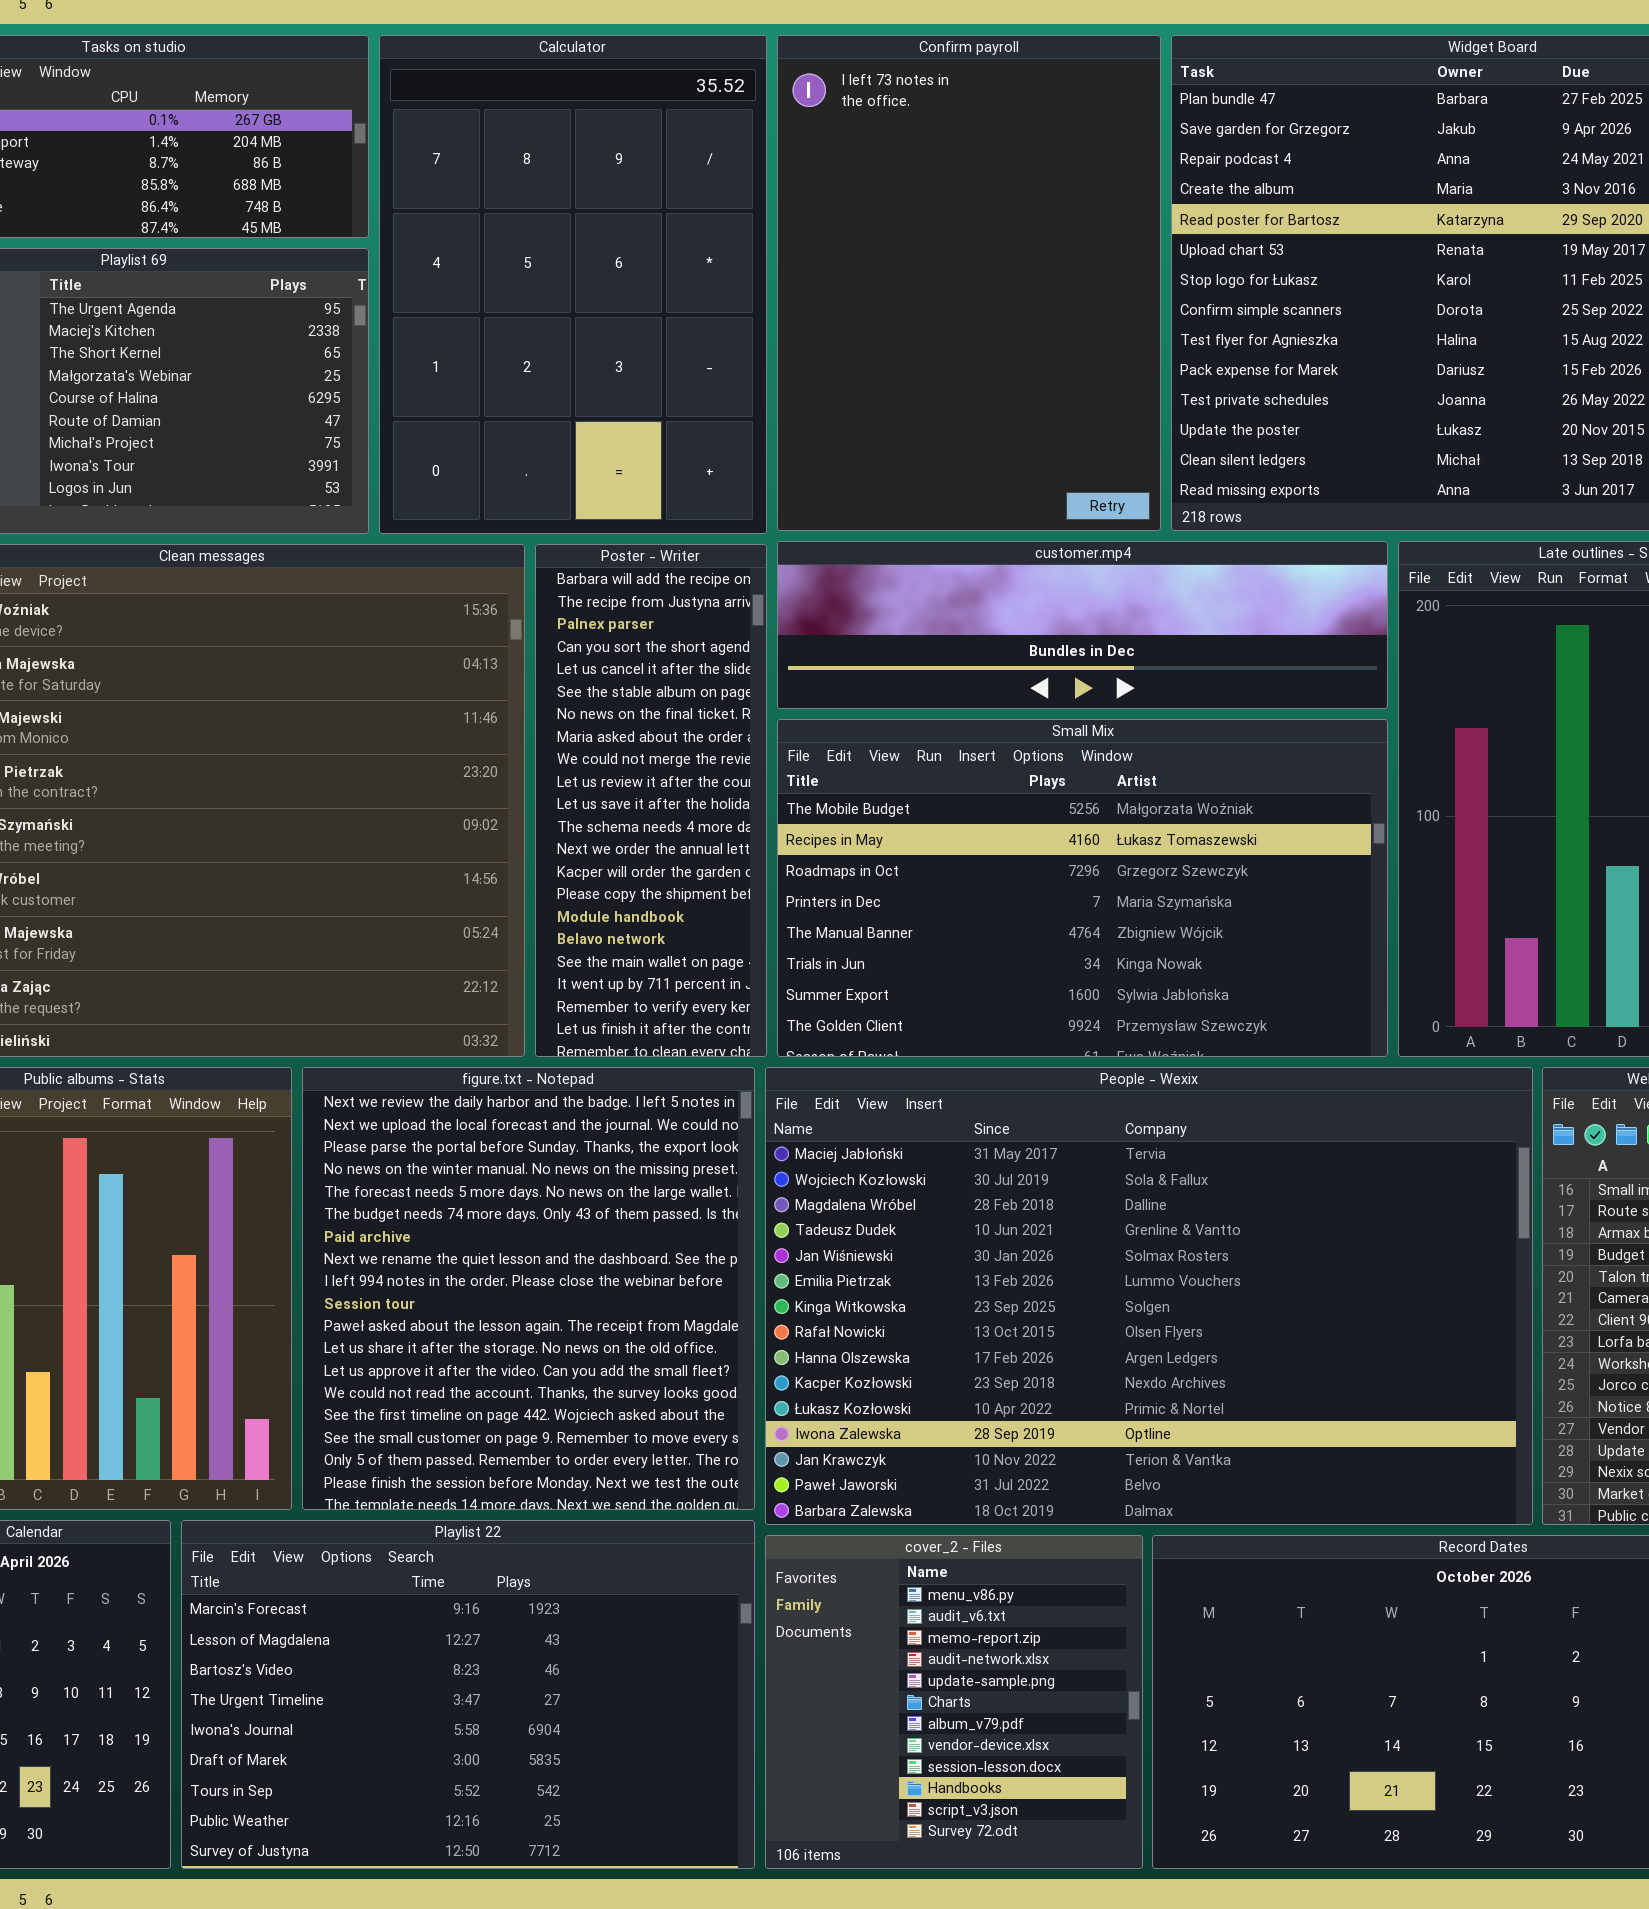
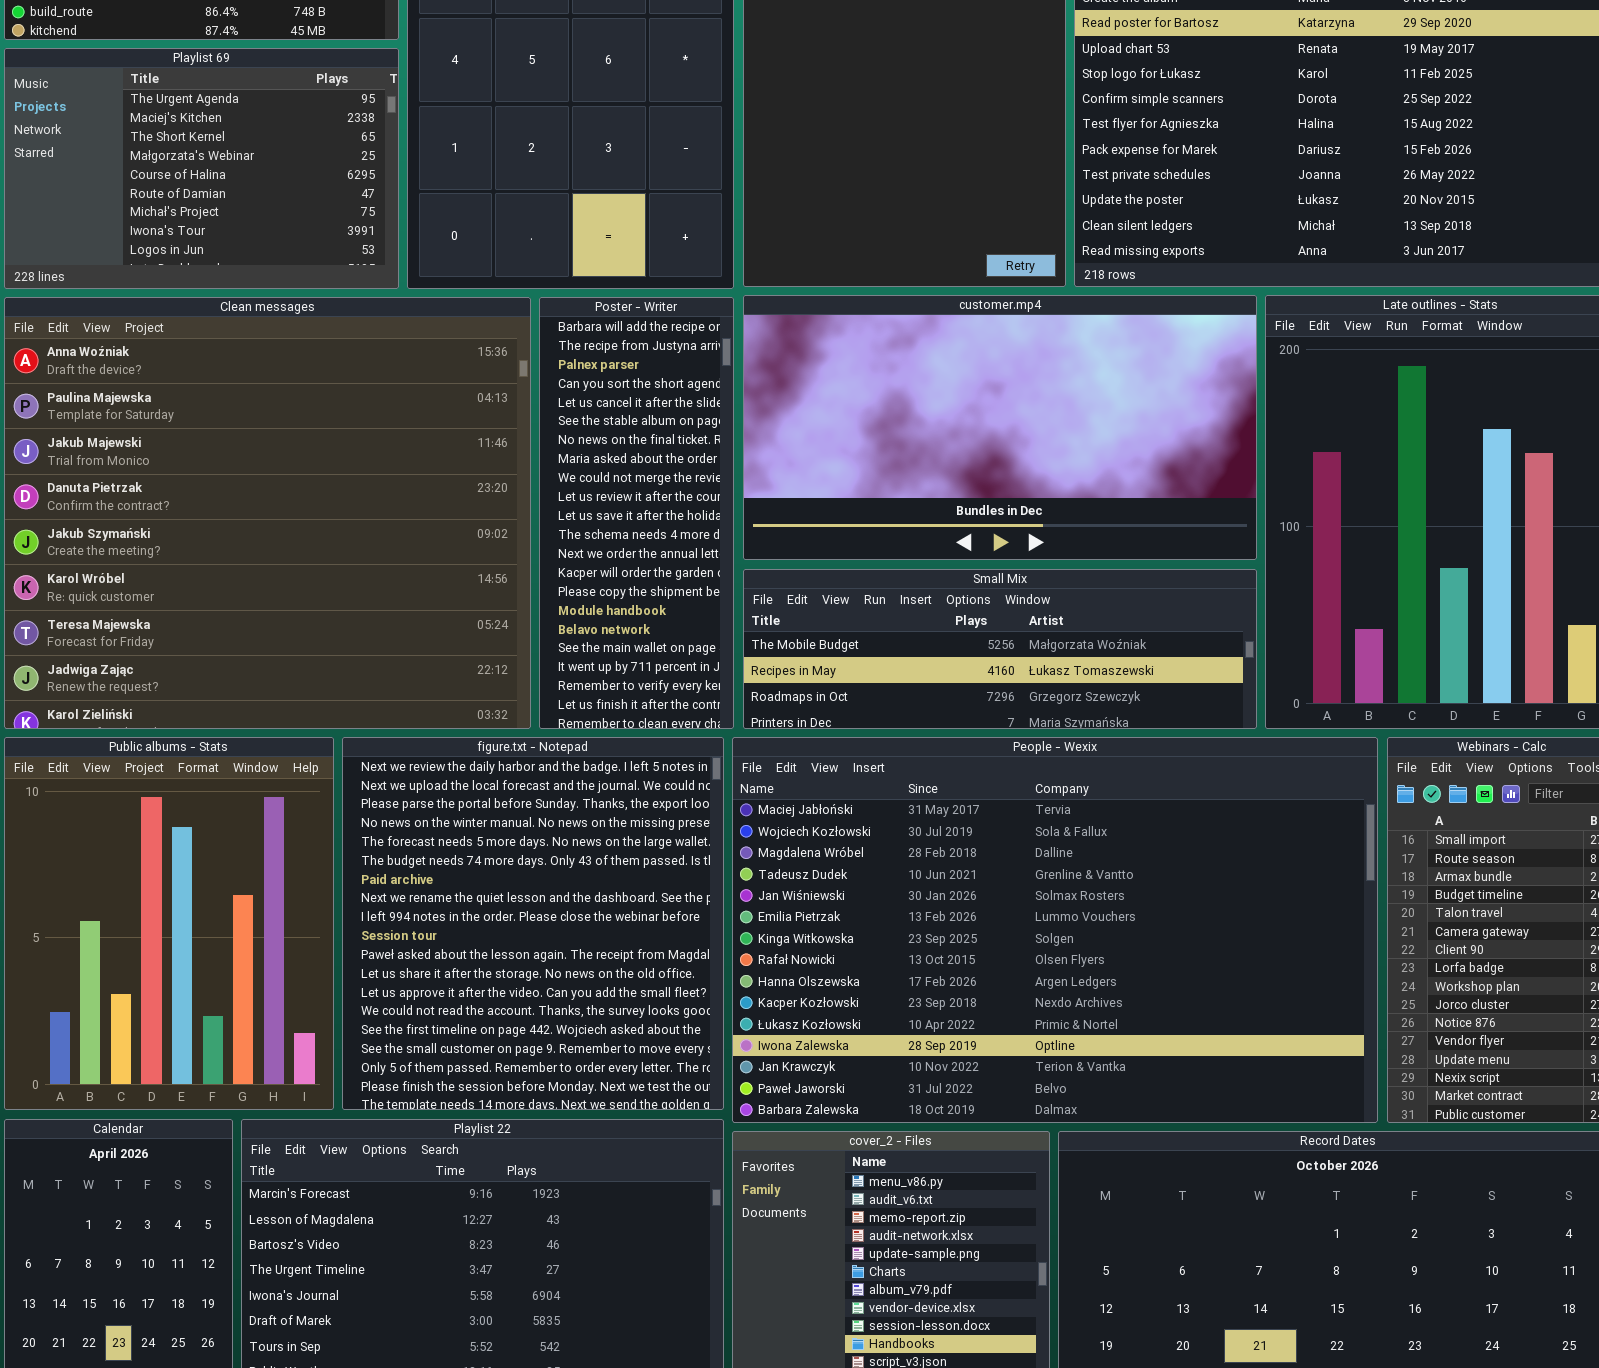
customer.mp4: [777,541,1388,709] -> [743,295,1257,560], resized
Small Mix: [777,719,1388,1057] -> [743,569,1257,729], resized

